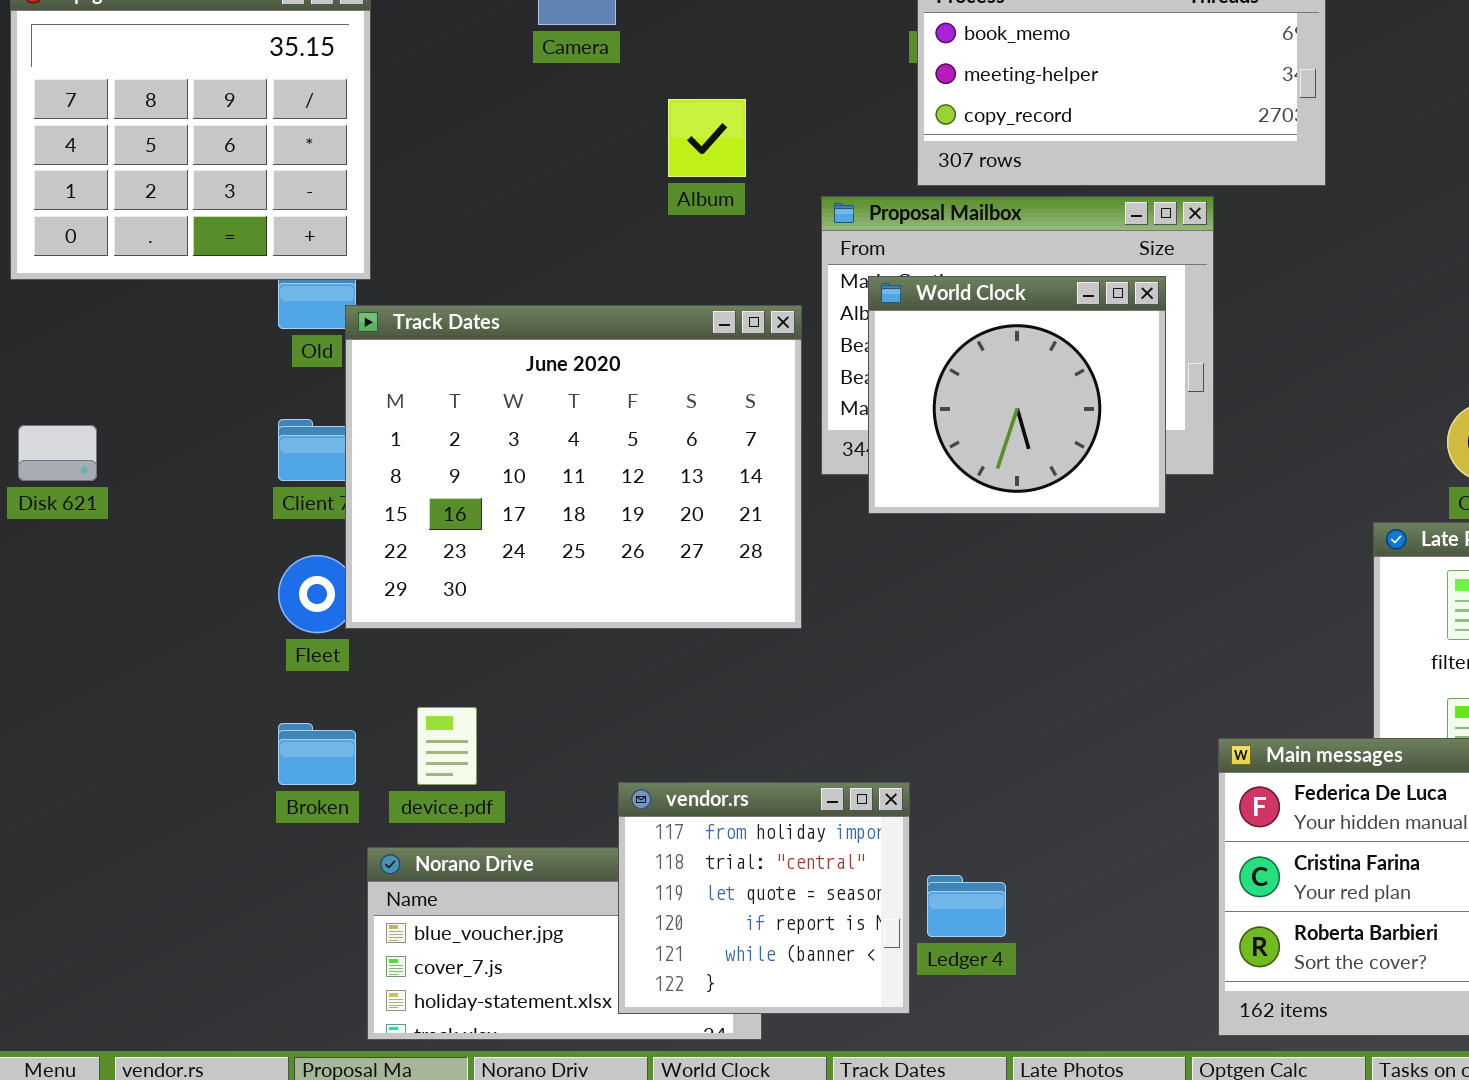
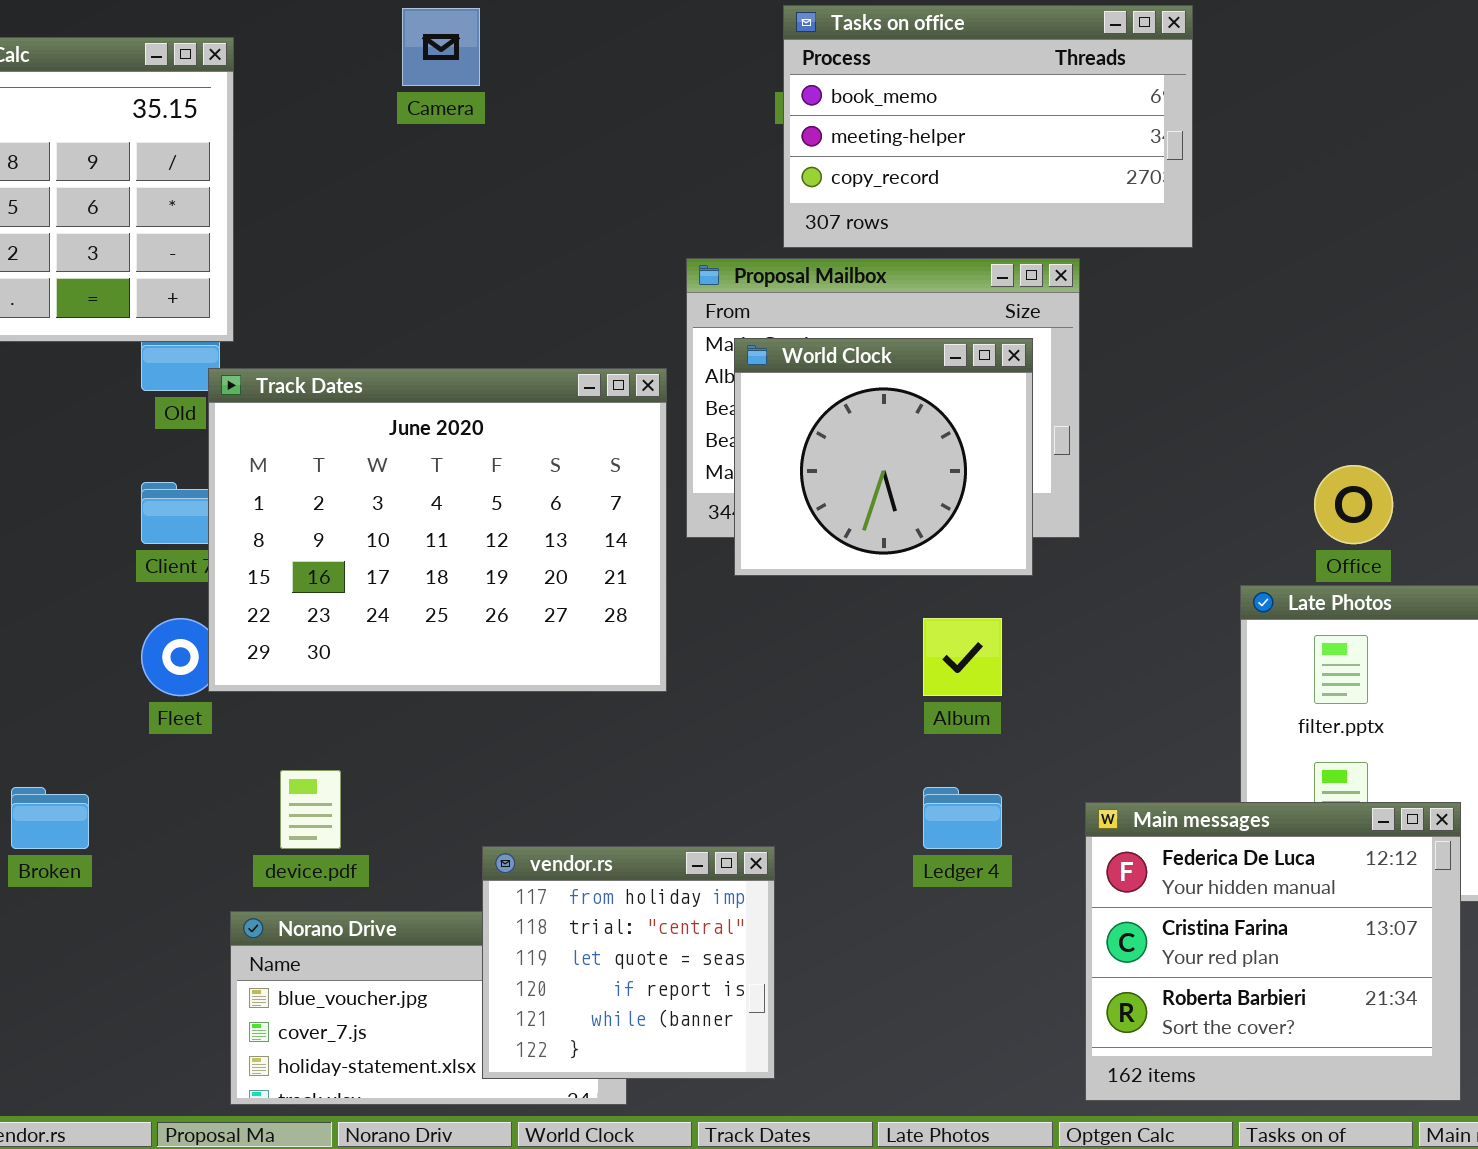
Album: [668,99,746,177] -> [923,618,1002,696], moved
Broken: [278,723,356,785] -> [11,787,89,849], moved
Ledger 4: [927,875,1006,937] -> [923,787,1002,849], moved

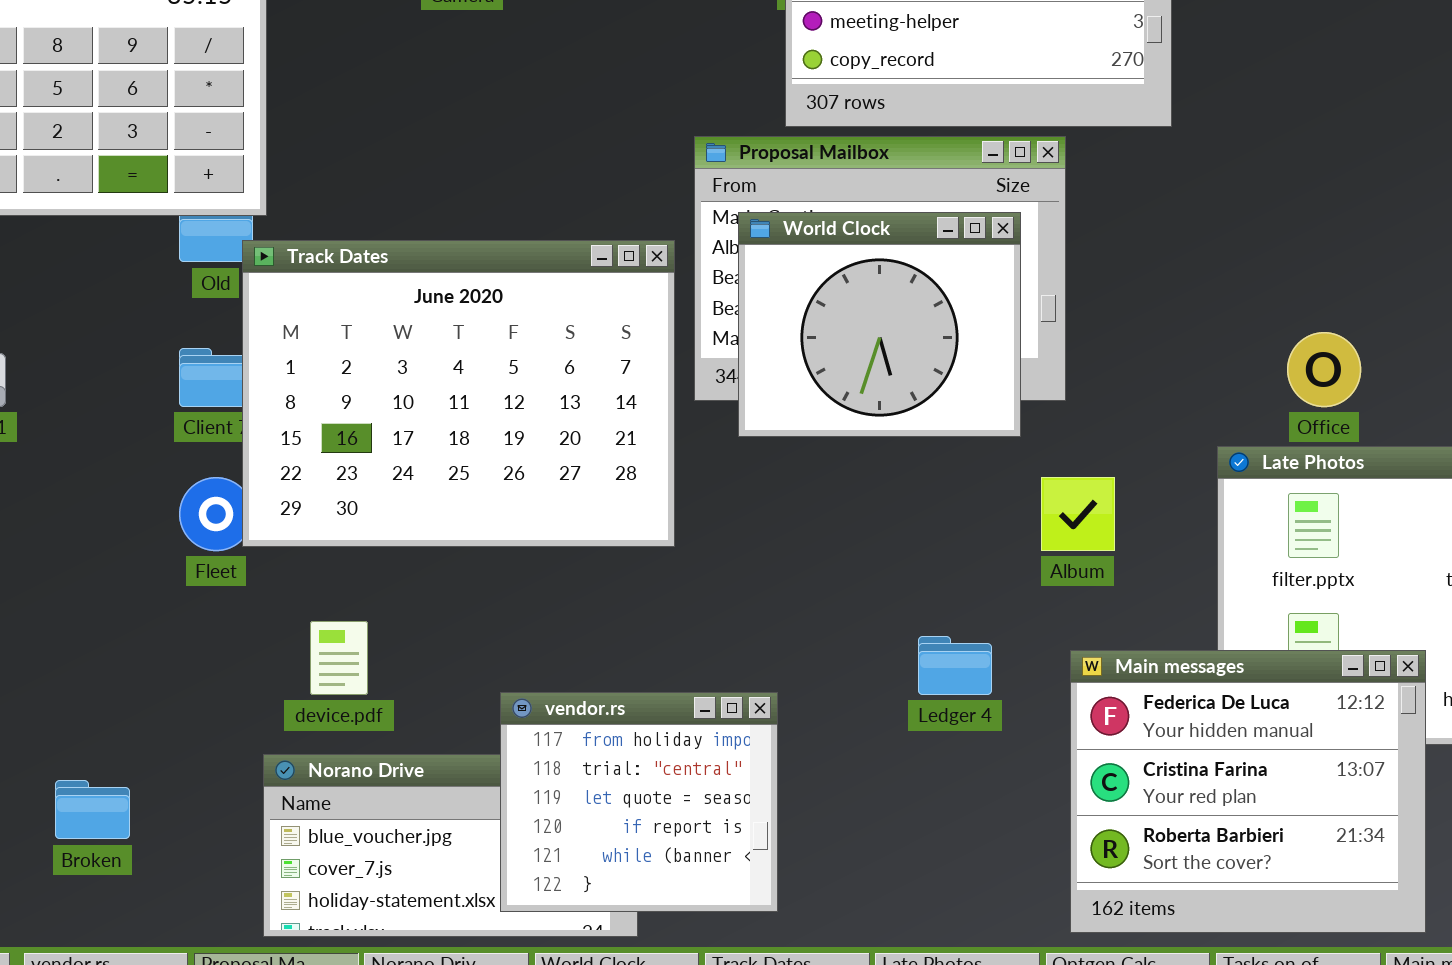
Album: [923,618,1002,696] -> [1041,477,1115,551], moved
Broken: [11,787,89,849] -> [55,780,130,839], moved

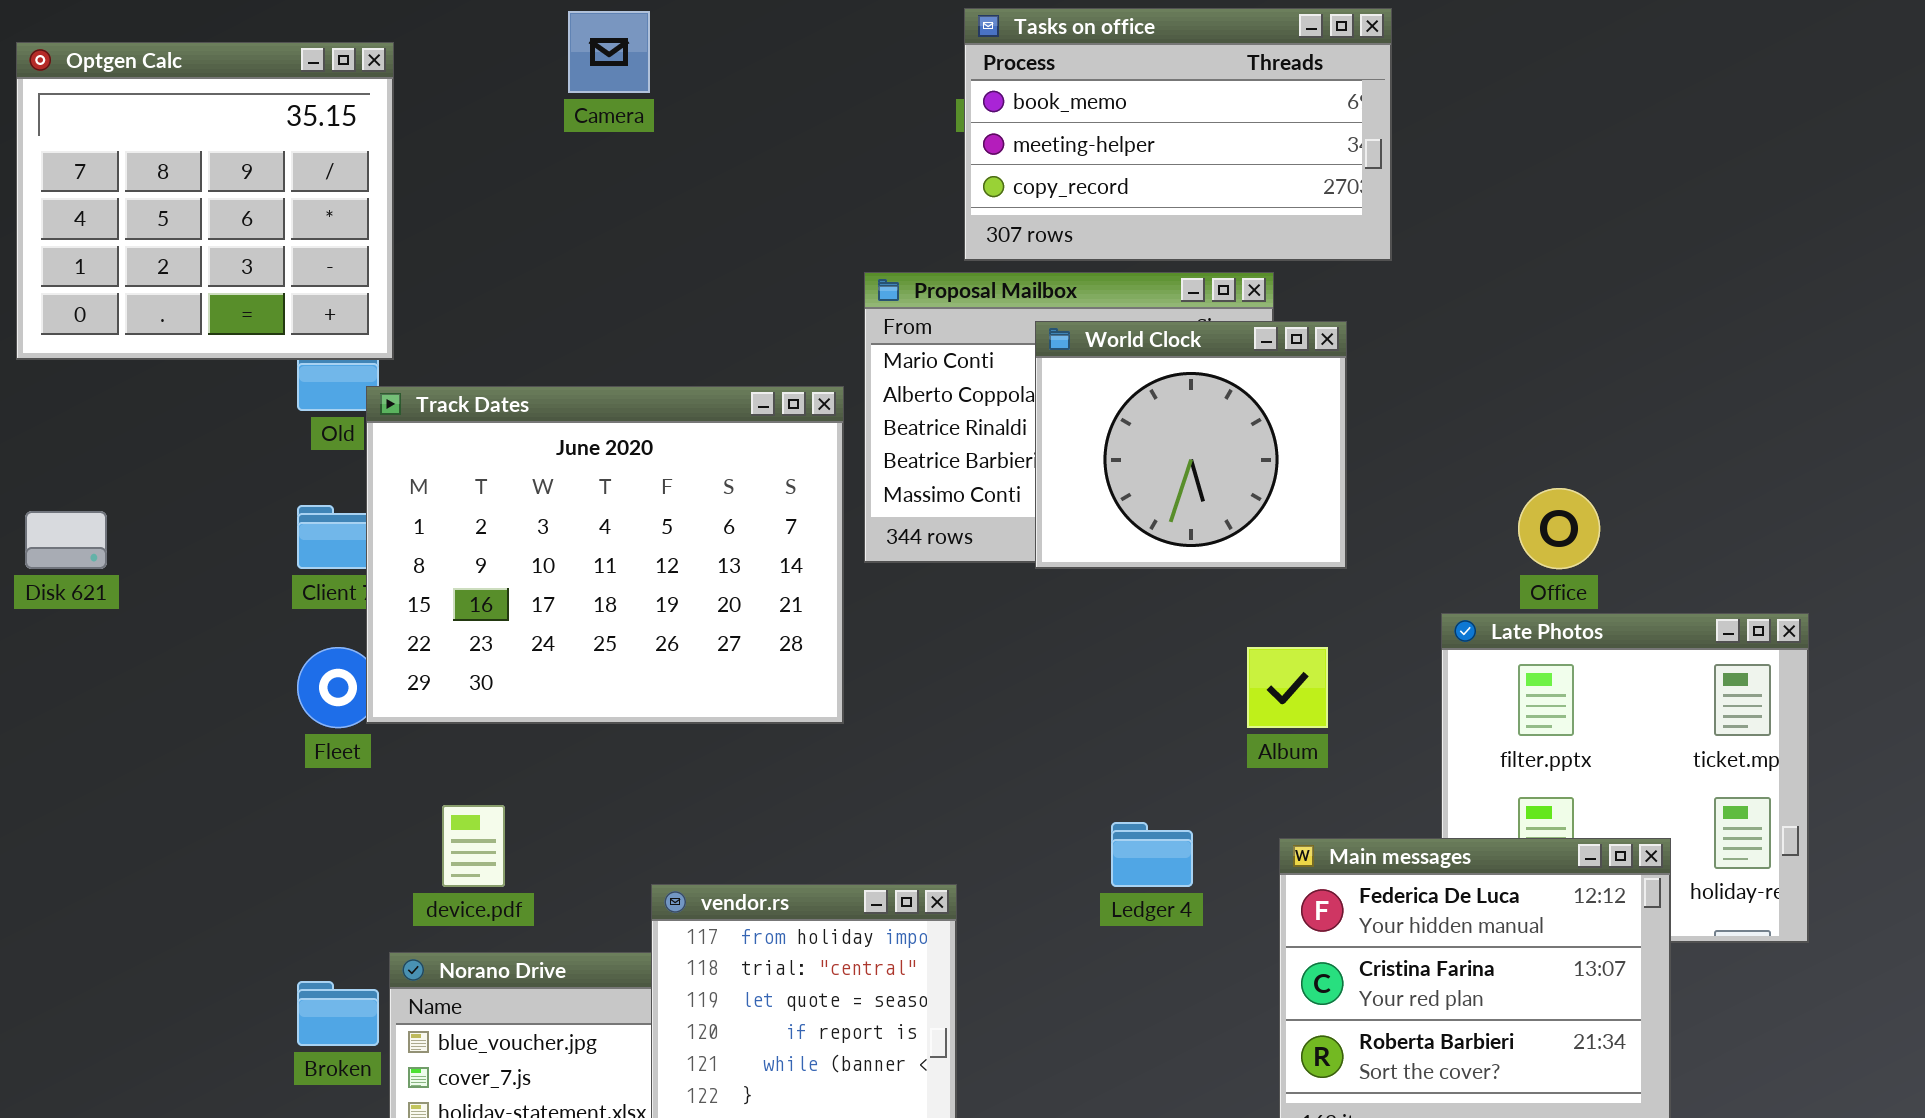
World Clock: [738,212,1021,437] -> [1035,321,1347,569], moved
Broken: [55,780,130,839] -> [297,981,379,1046], moved

